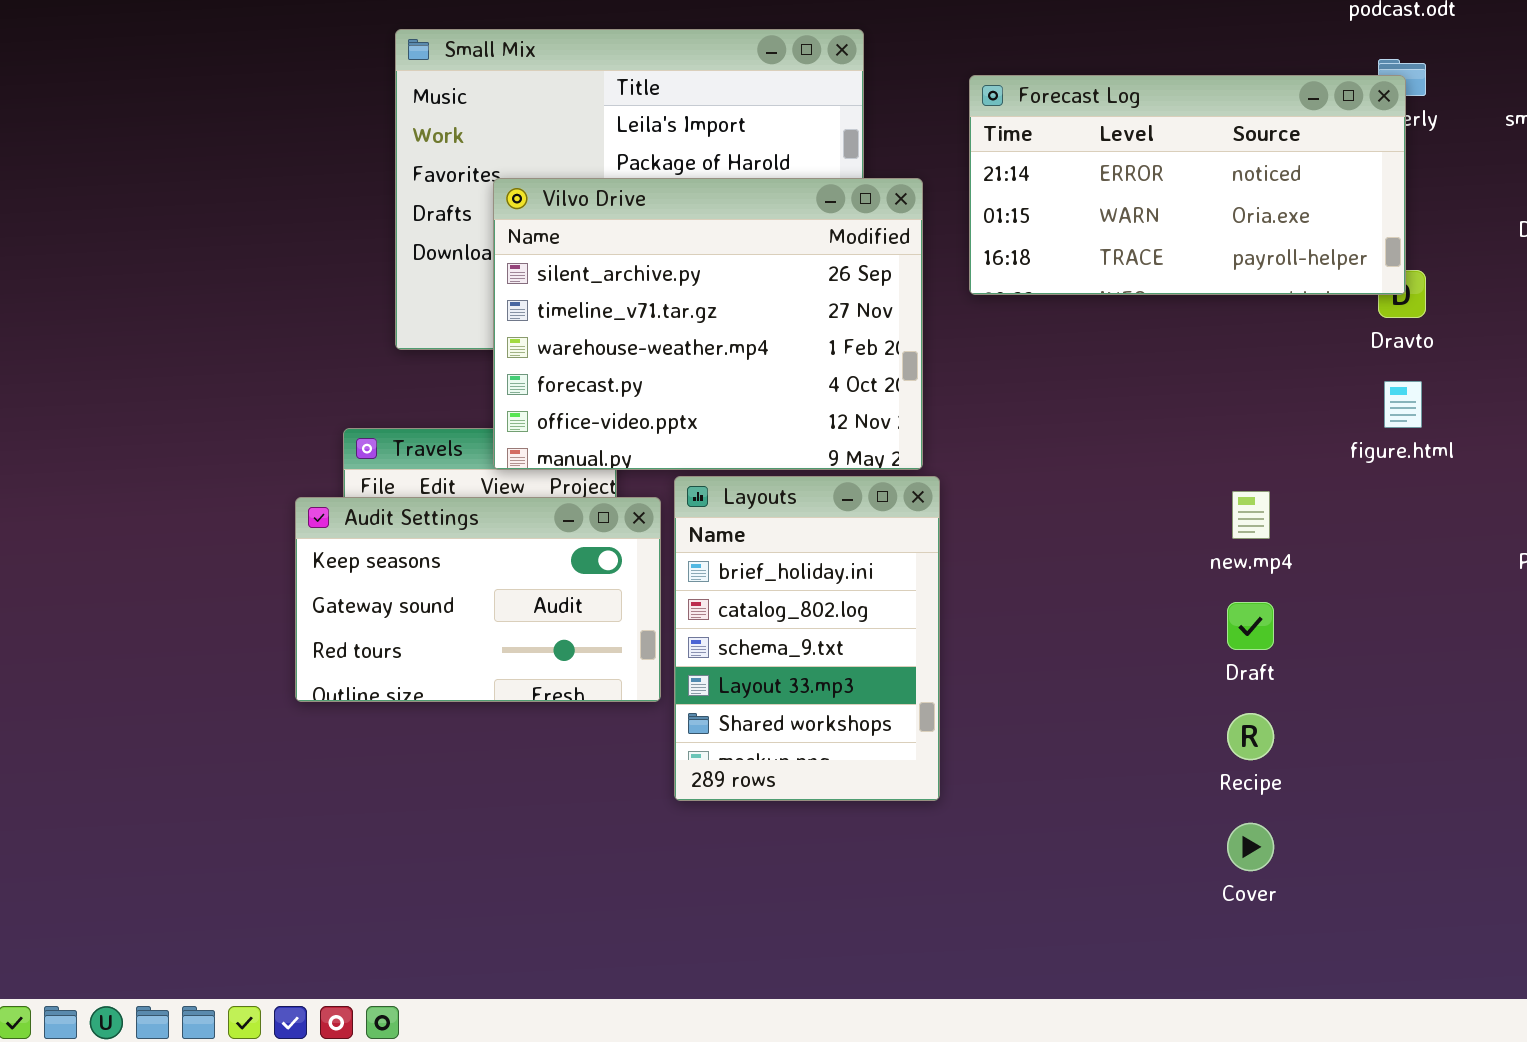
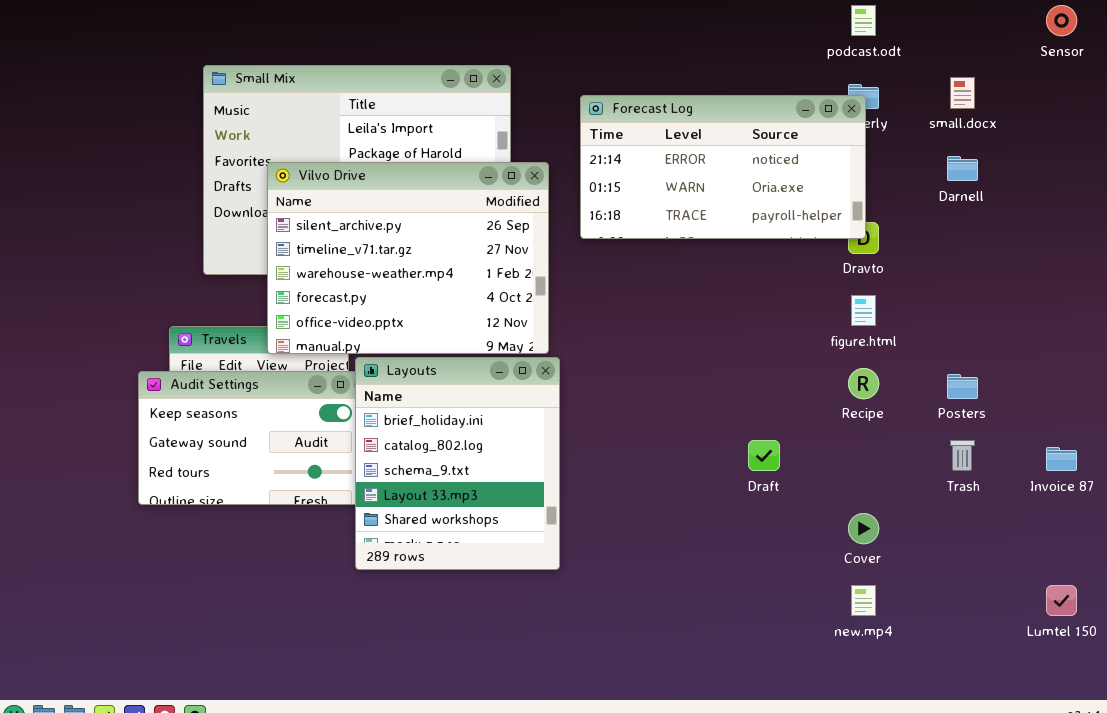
Layouts: [674,476,940,801] -> [355,357,560,570], resized
new.mp4: [1232,491,1270,539] -> [851,585,876,616], moved
Recipe: [1227,713,1274,760] -> [848,368,879,399], moved
Cover: [1227,823,1274,871] -> [848,513,879,544], moved

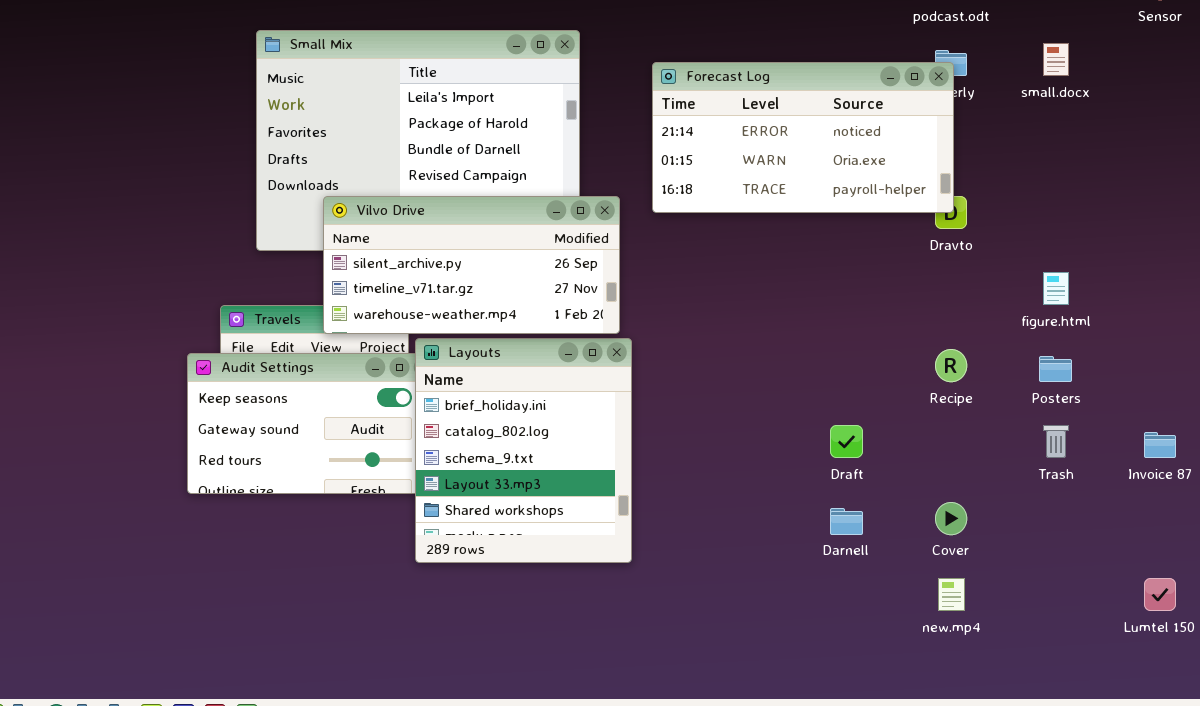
Darnell: [947,156,978,181] -> [830,508,863,535], moved
Vilvo Drive: [267,162,549,354] -> [323,196,620,334], resized
figure.html: [851,295,876,326] -> [1043,272,1069,305], moved

